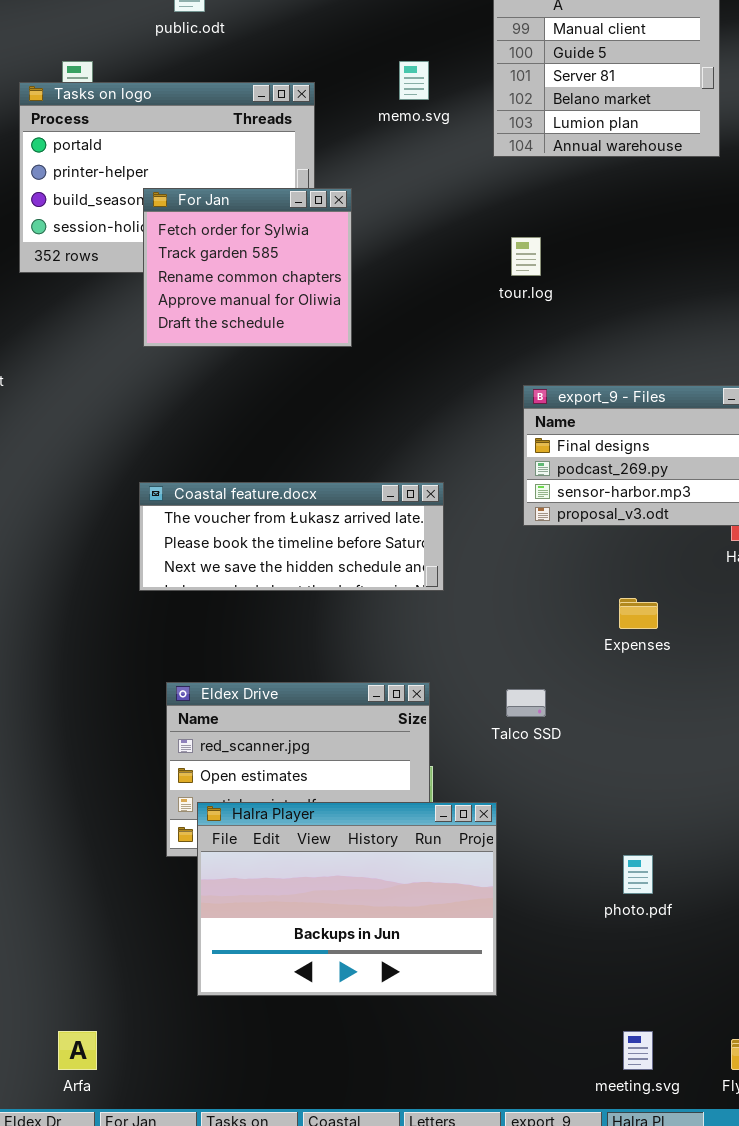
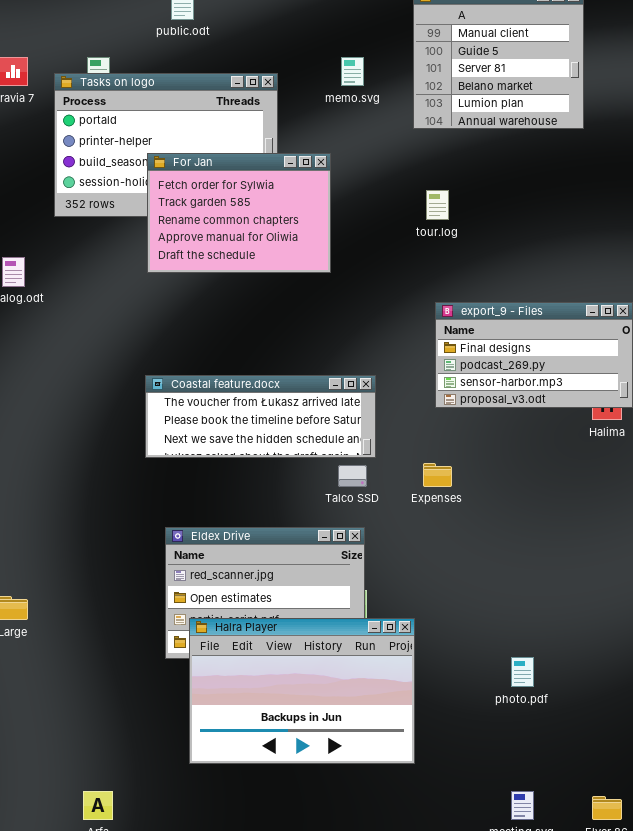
For Jan: [143,188,352,347] -> [147,153,331,273], resized
Expenses: [619,598,658,629] -> [423,463,452,487], moved
Talco SSD: [506,689,546,717] -> [338,465,367,487], moved

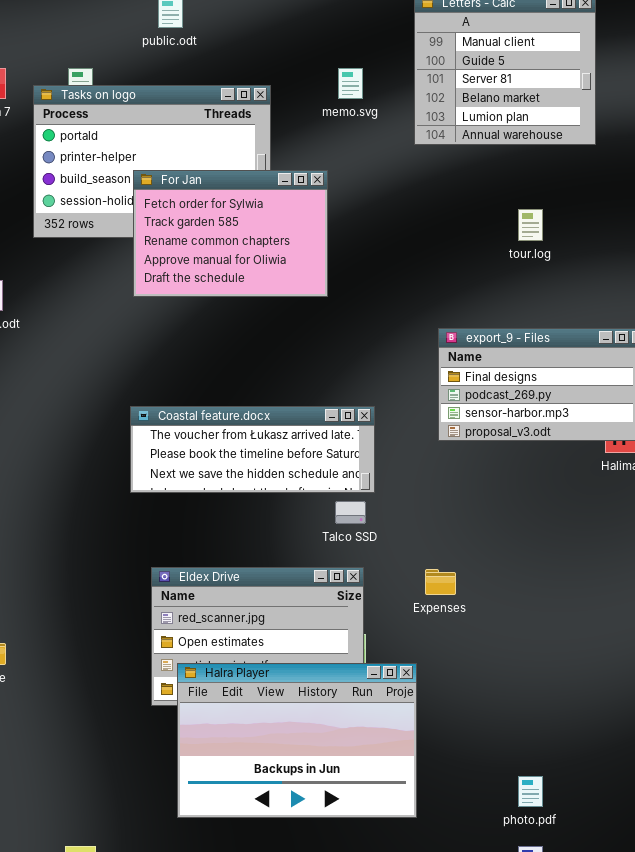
tour.log: [426,190,449,220] -> [518,209,543,241], moved
Expenses: [423,463,452,487] -> [425,569,456,595], moved
photo.pdf: [511,657,534,687] -> [518,776,543,807], moved

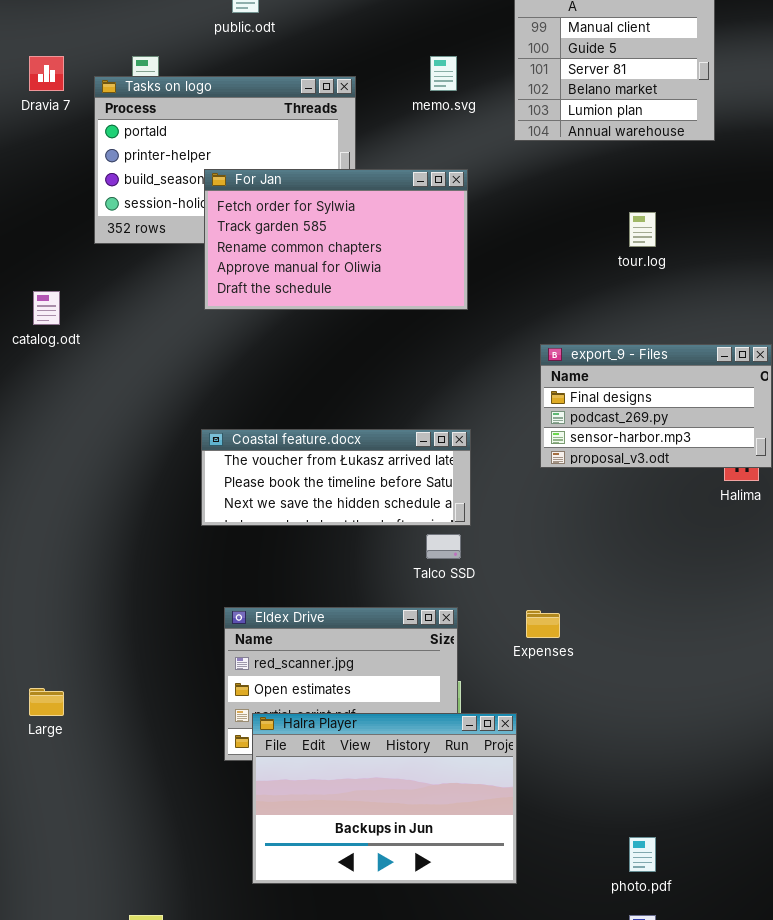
For Jan: [133,170,328,297] -> [204,169,468,310], resized

